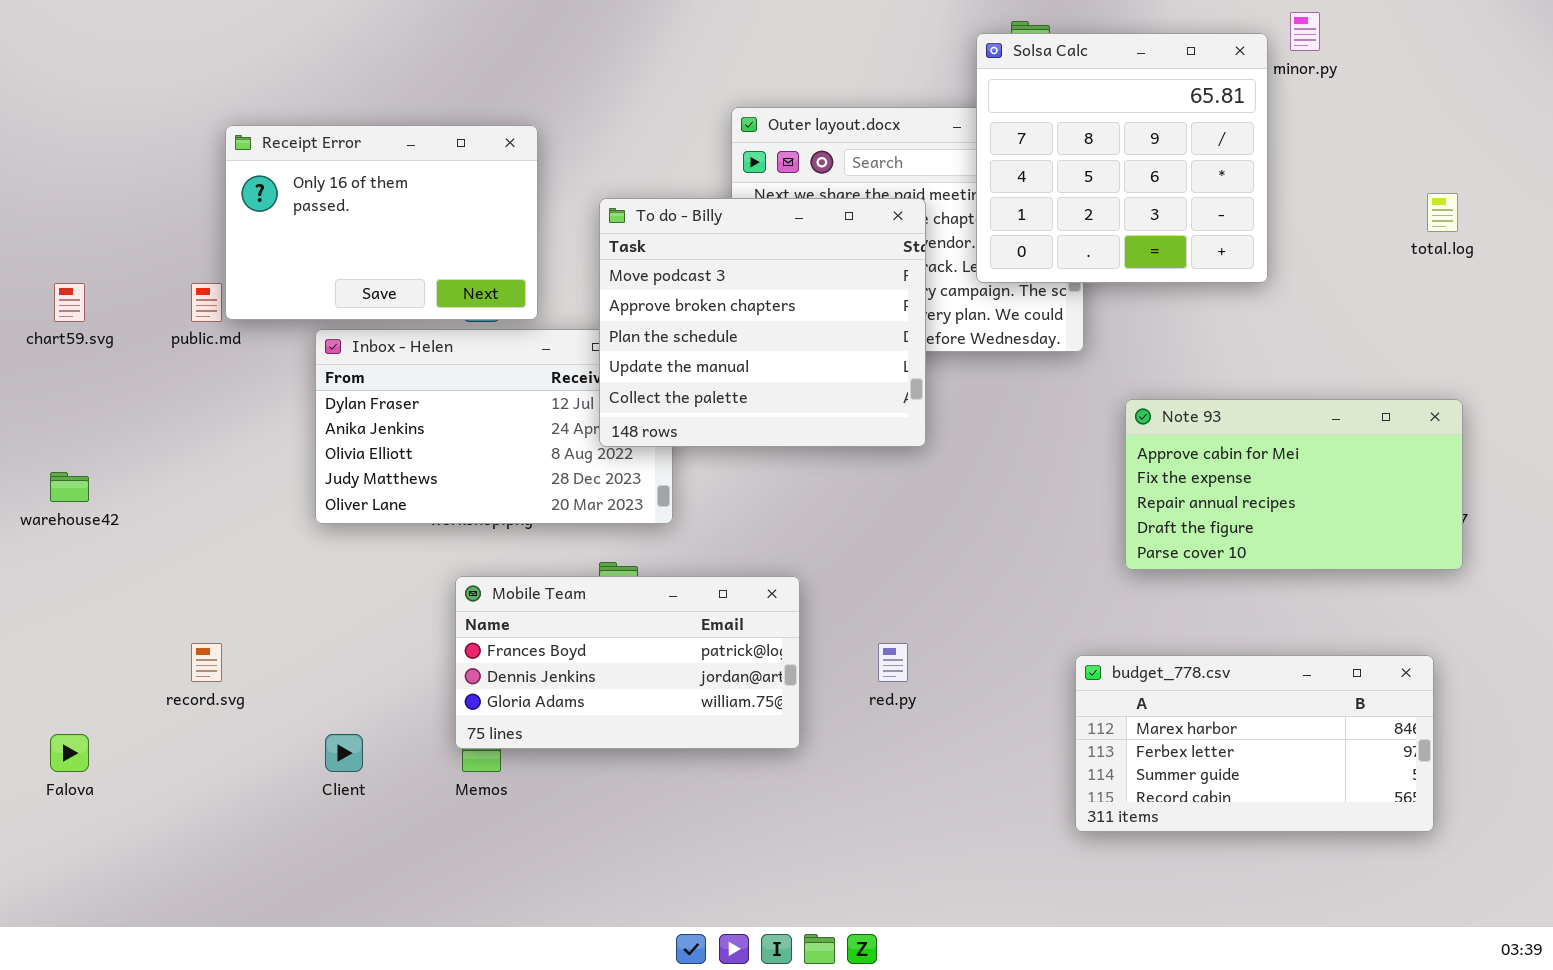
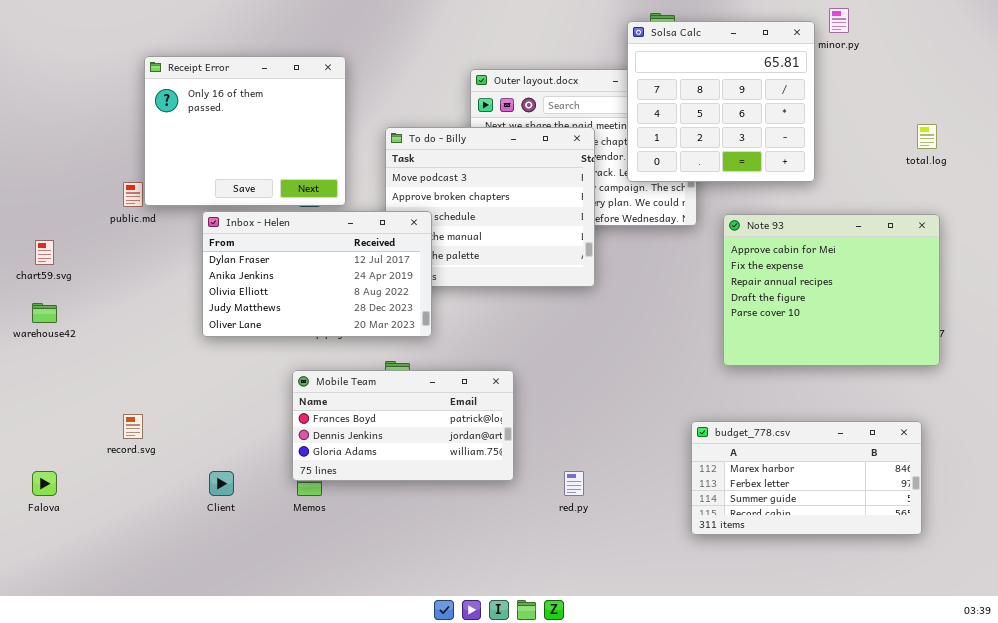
Receipt Error: [225,125,538,320] -> [144,56,346,206], resized
chart59.svg: [54,283,85,322] -> [35,240,54,265], moved
Inbox - Helen: [315,329,673,524] -> [202,211,432,337], raised
Note 93: [1125,399,1463,570] -> [723,214,940,366], resized
red.py: [878,643,908,682] -> [564,471,584,496], moved

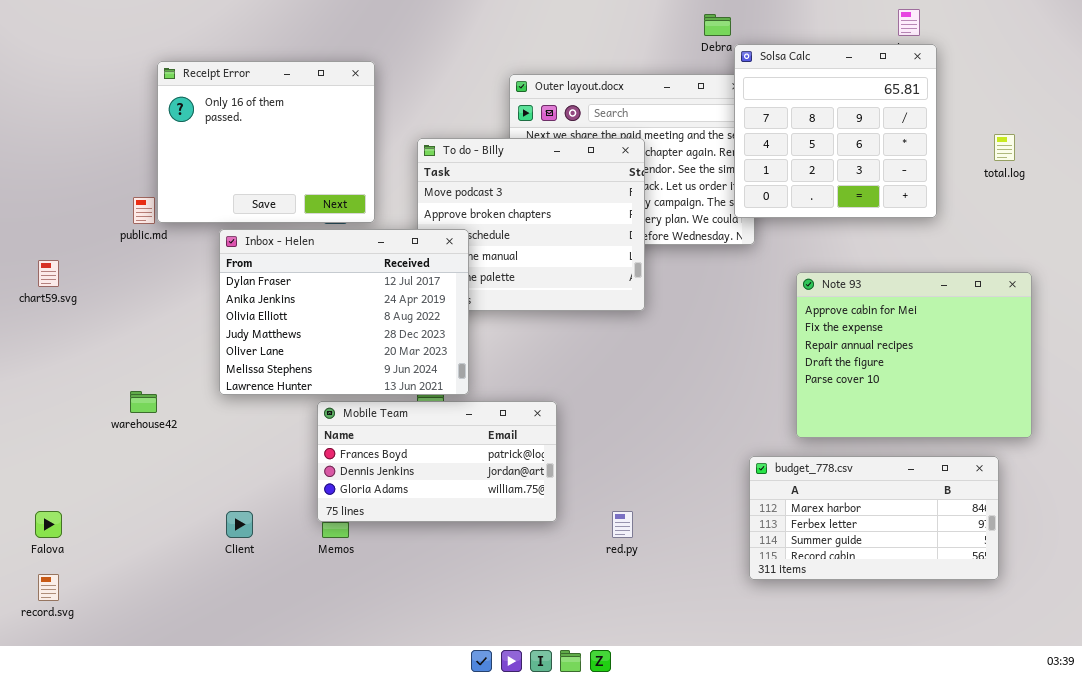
Solsa Calc: [627,21,815,182] -> [734,44,937,218], moved
Inbox - Helen: [202,211,432,337] -> [219,229,469,395], resized
Note 93: [723,214,940,366] -> [796,272,1032,438], moved
warehouse42: [32,303,57,323] -> [130,391,157,413], moved
record.svg: [123,414,143,439] -> [38,574,59,601], moved

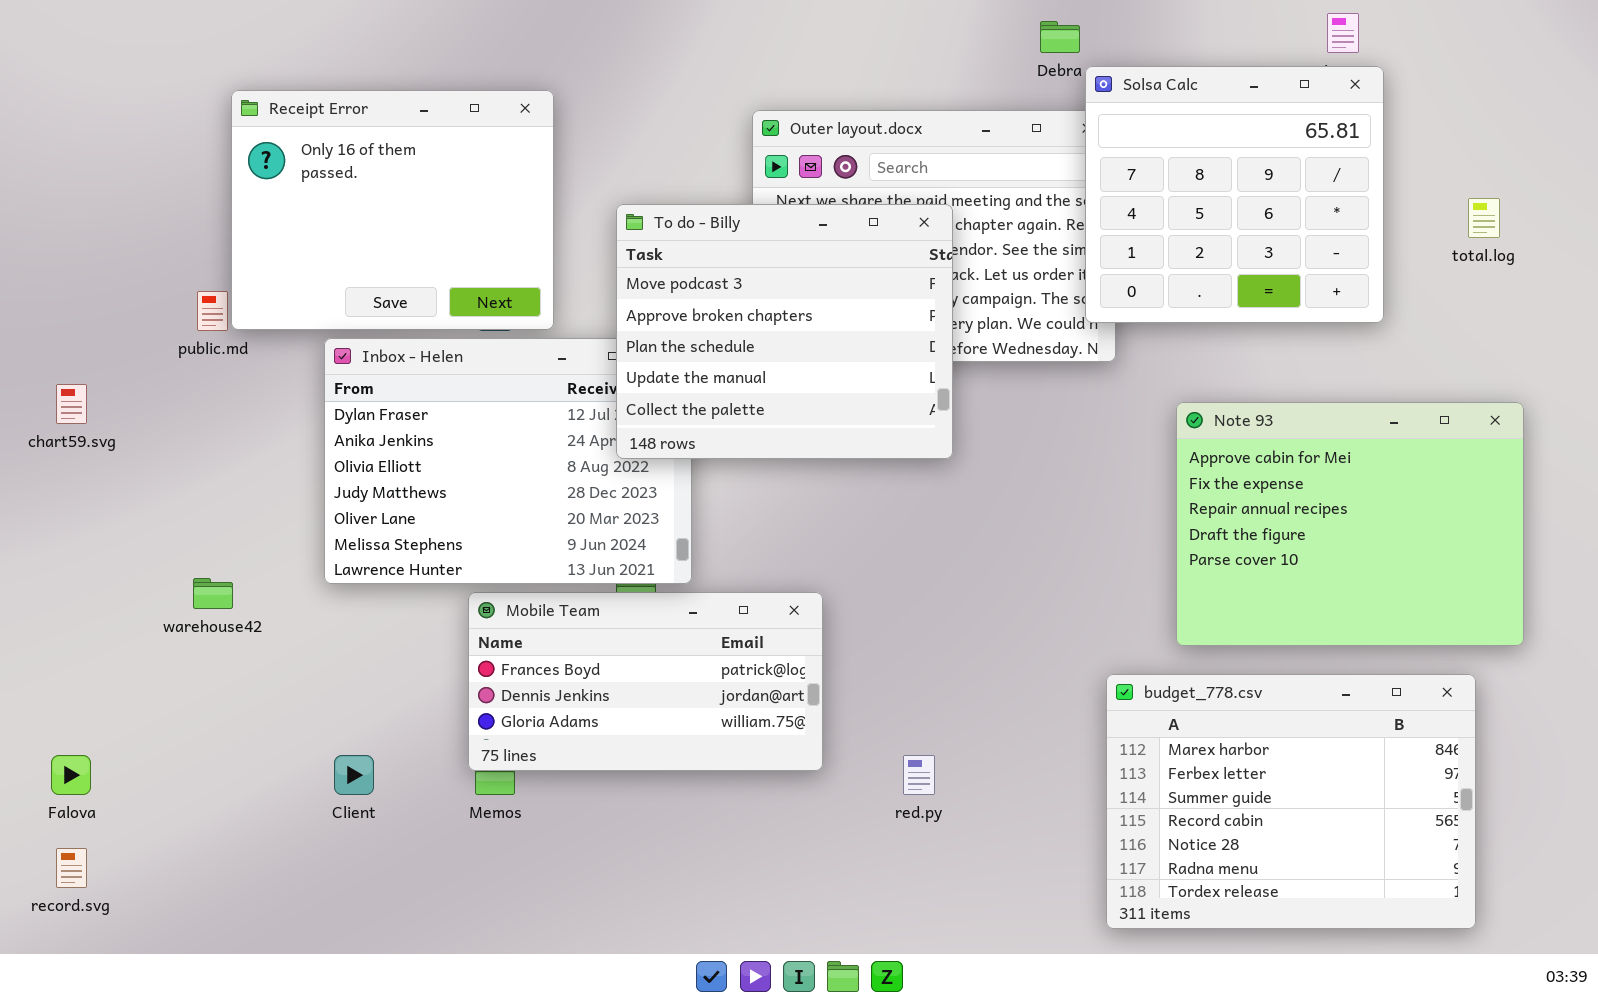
To do - Billy: [417,138,645,311] -> [616,204,953,459], raised
budget_778.csv: [749,456,999,580] -> [1106,674,1476,929], resized

